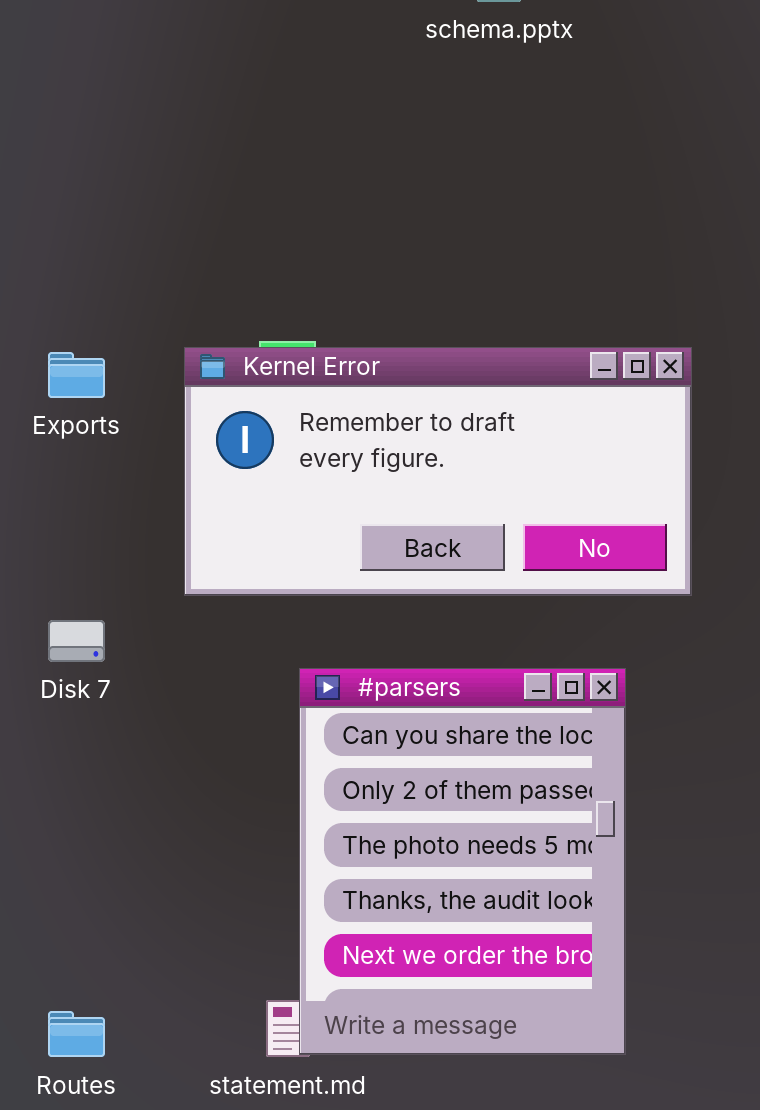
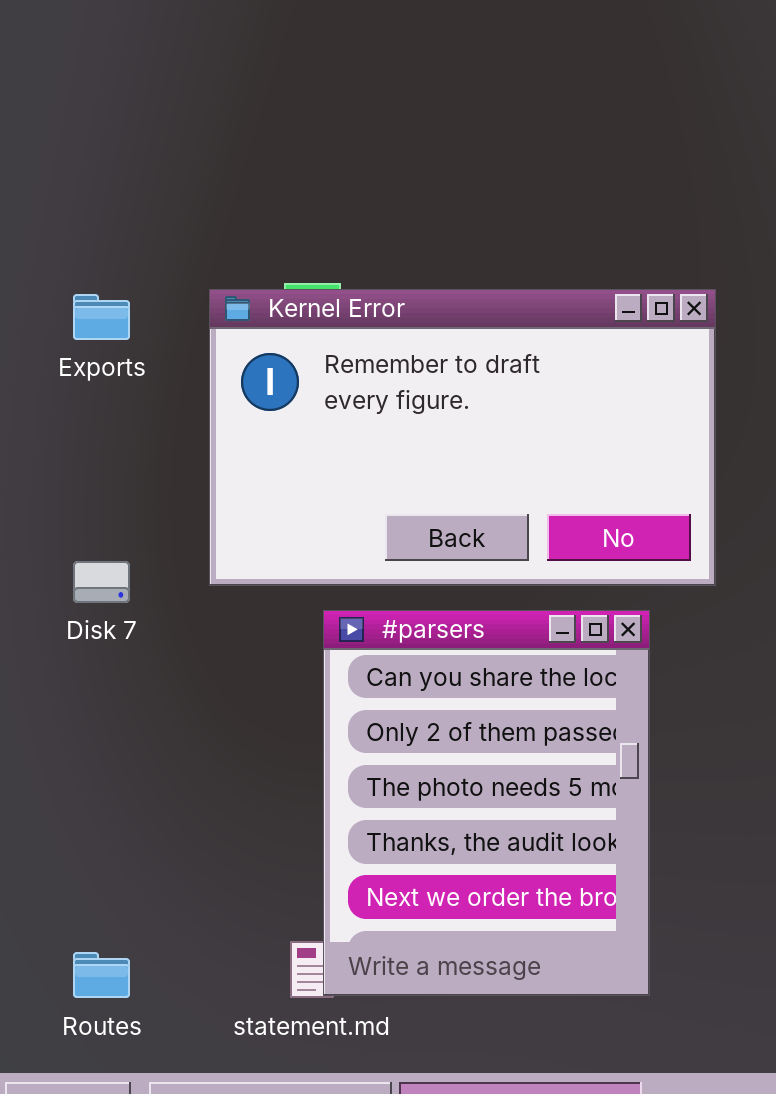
Kernel Error: [184,347,692,596] -> [209,289,716,586], resized

